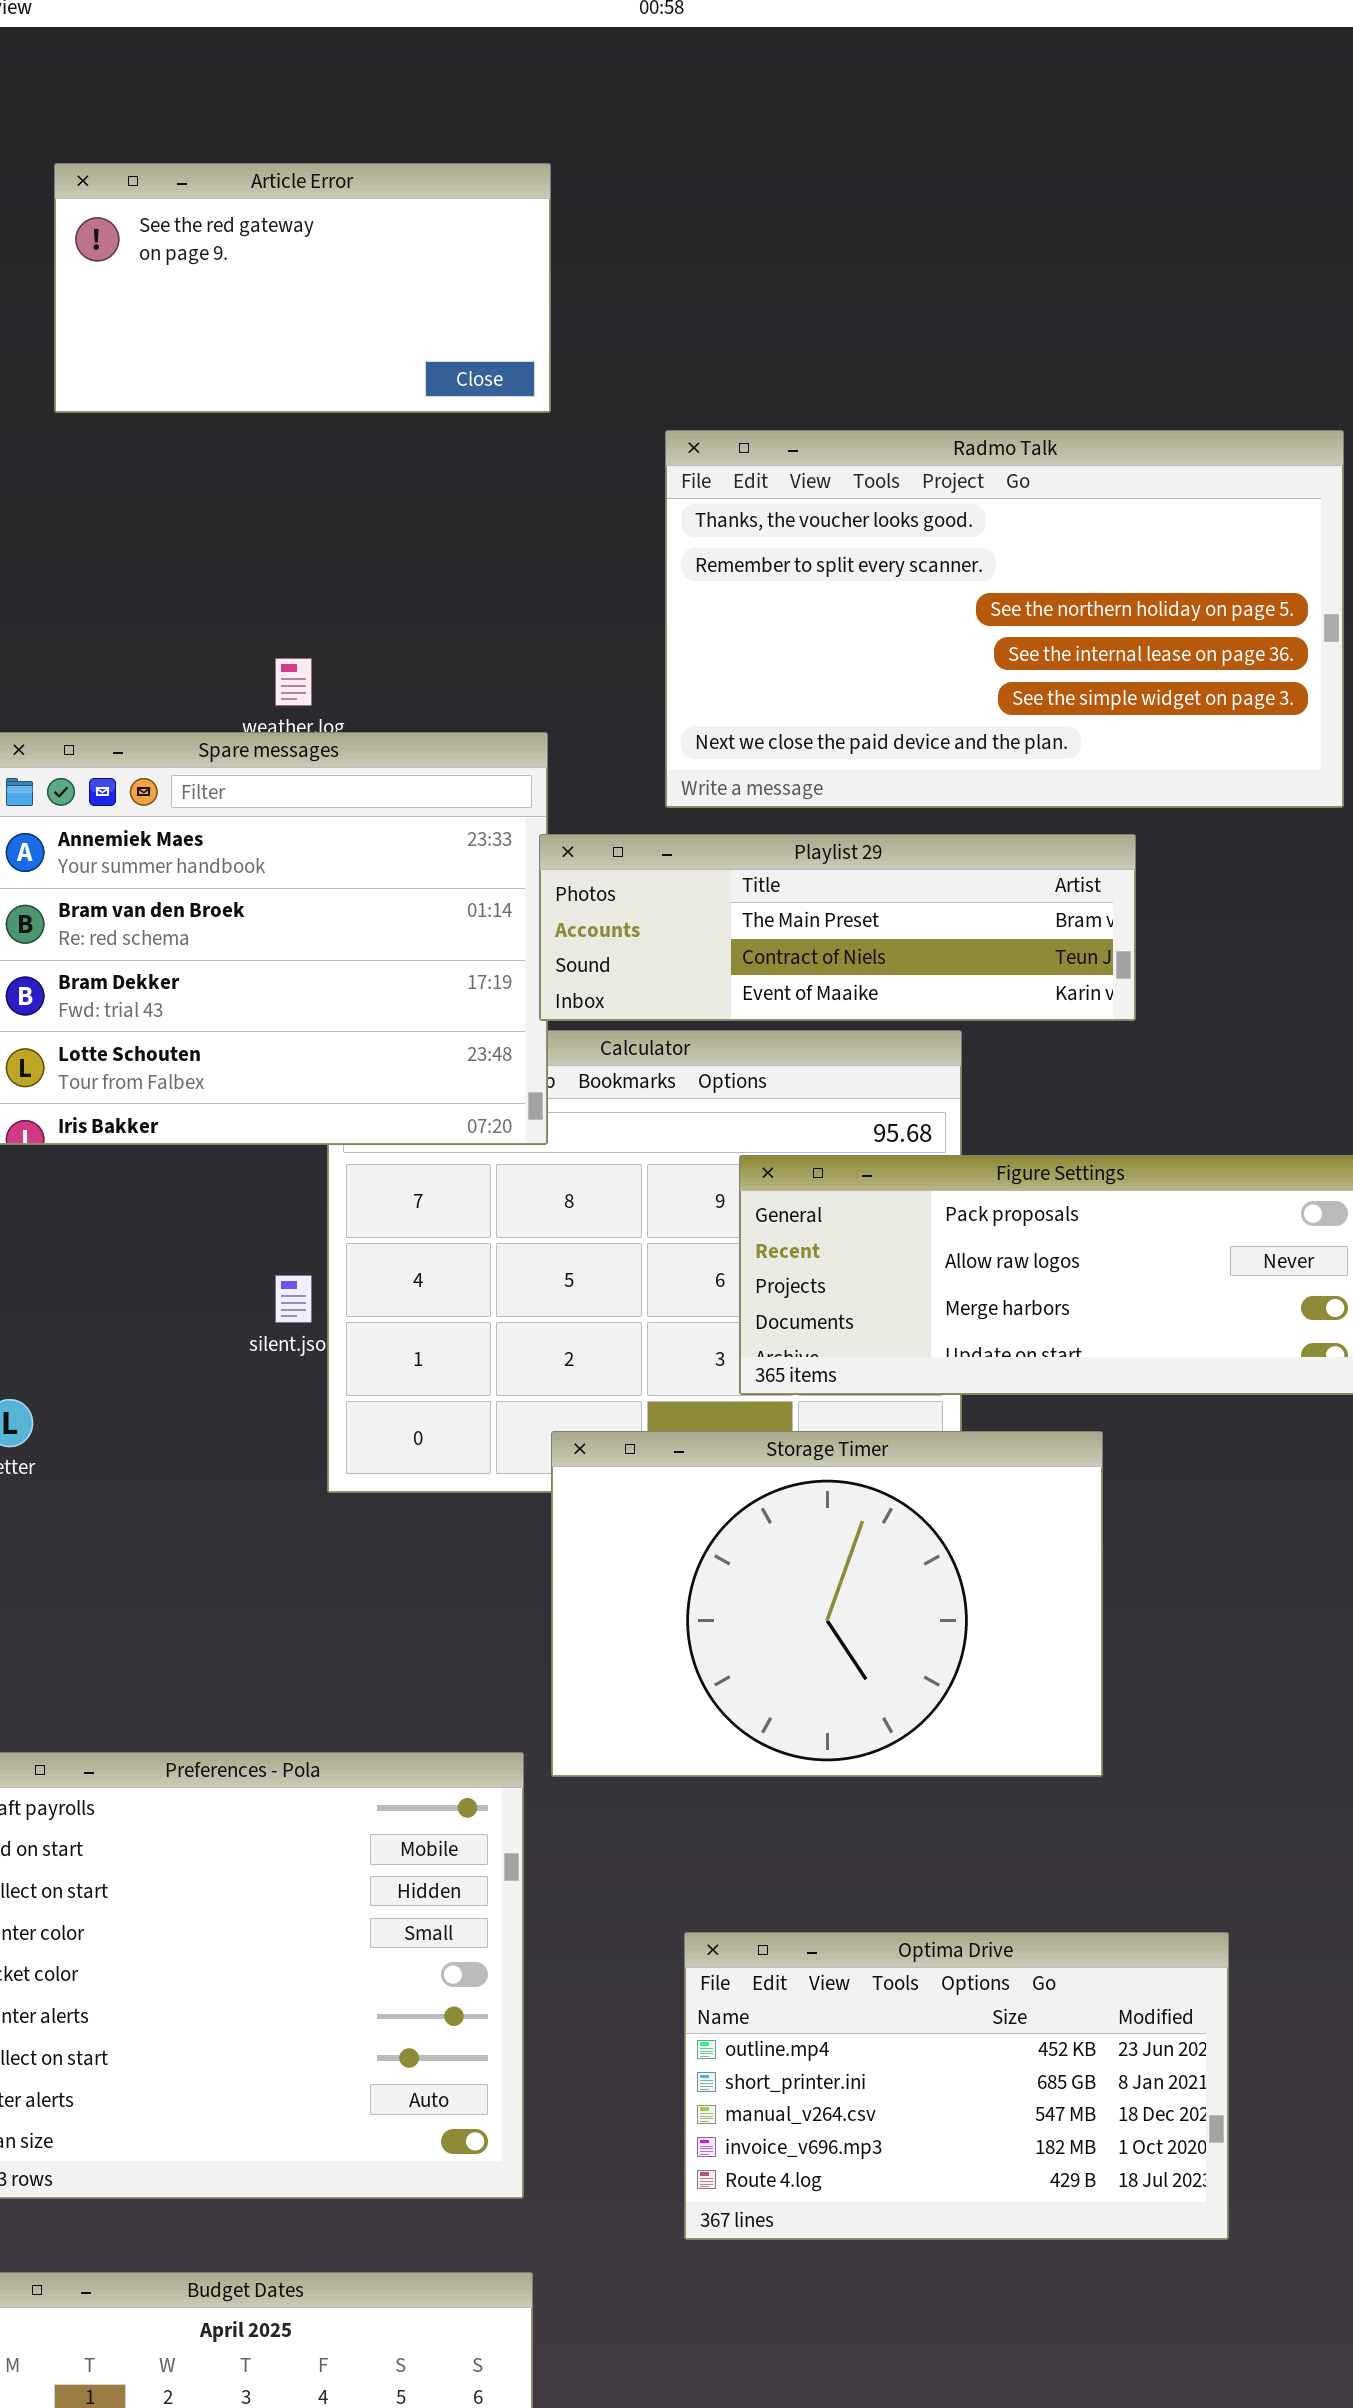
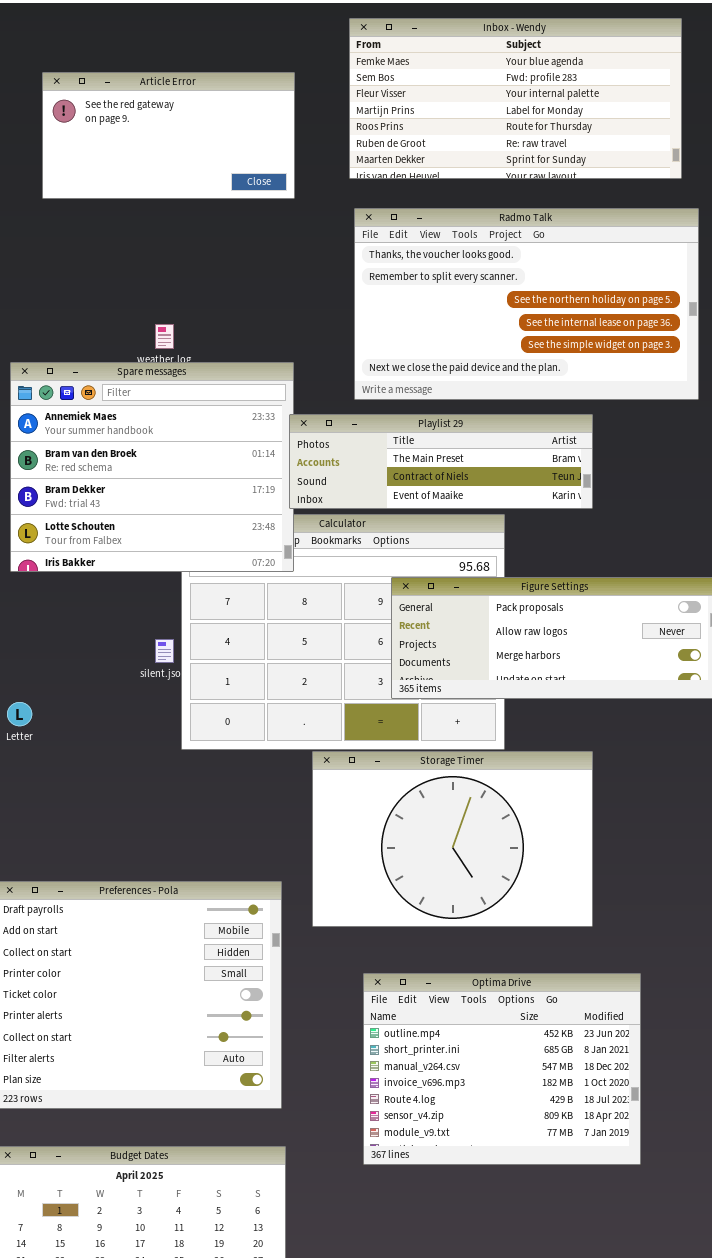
Inbox - Wendy: none -> [349,18,682,179], opened
Storage Timer: [551,1431,1103,1777] -> [312,751,593,927], moved
Optima Drive: [684,1932,1229,2240] -> [363,973,641,1165], resized

